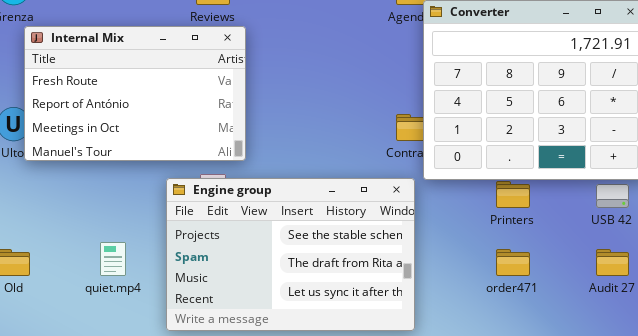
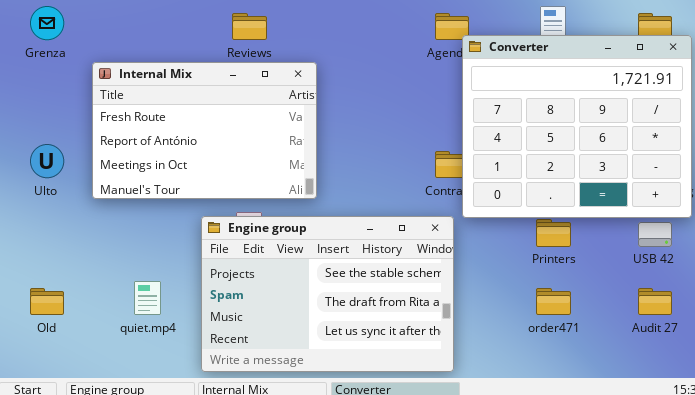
Internal Mix: [24,26,246,161] -> [92,62,317,199], moved

